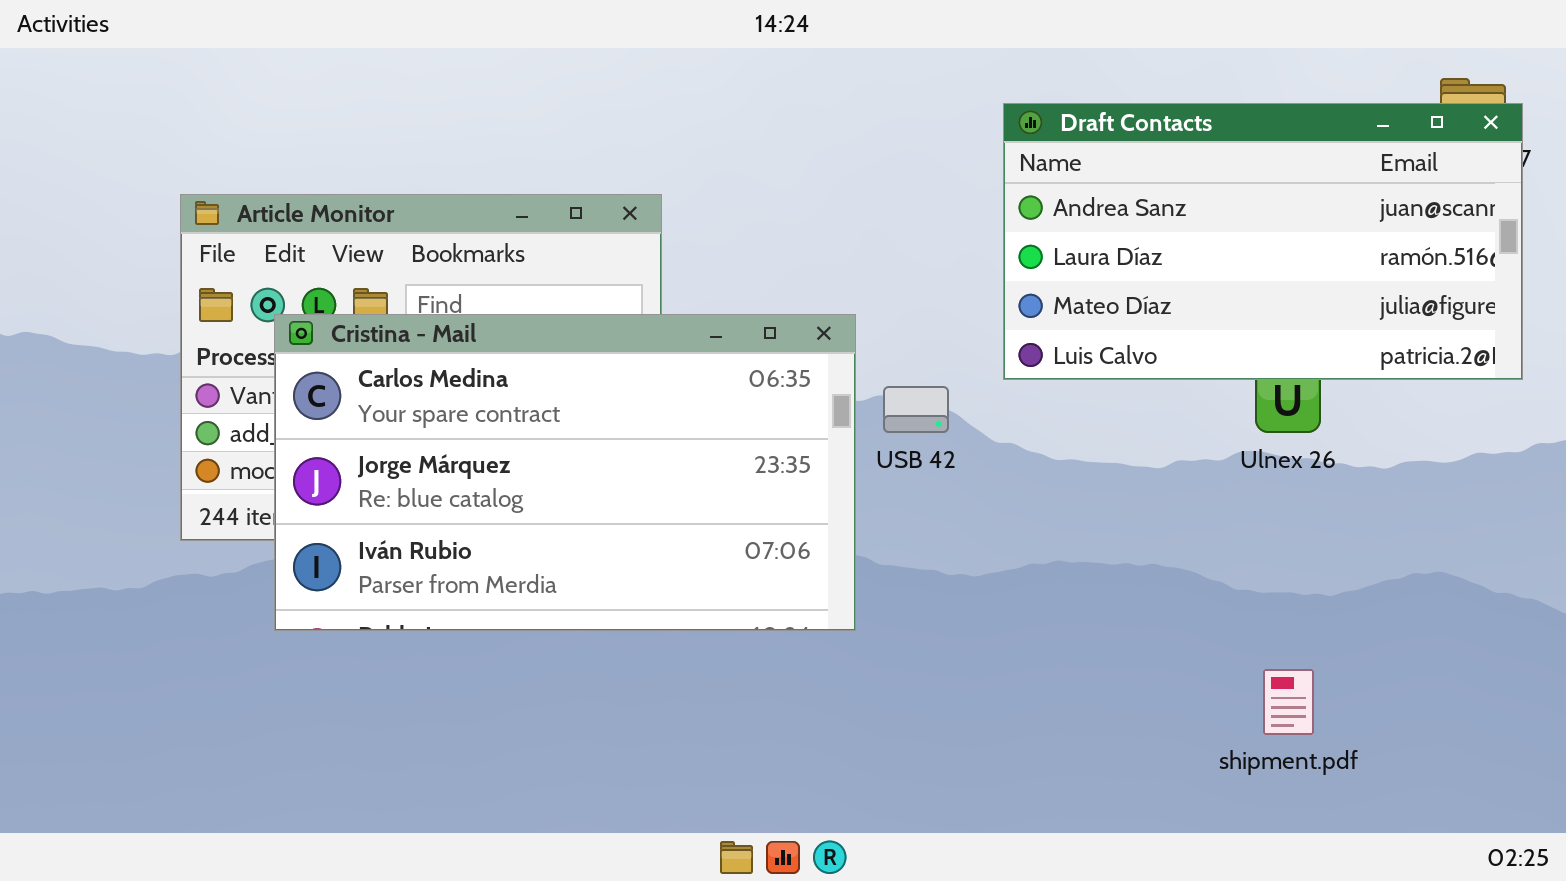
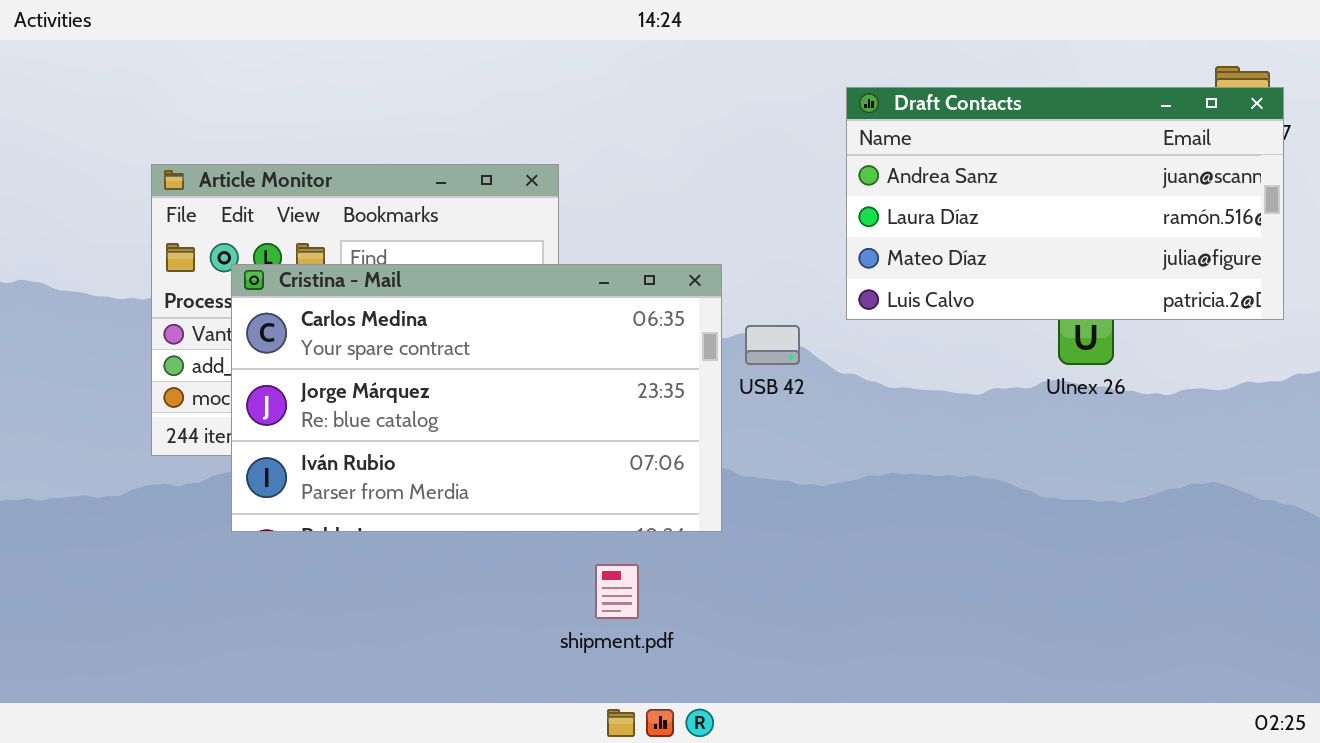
shipment.pdf: [1263,669,1314,735] -> [595,564,639,619], moved

